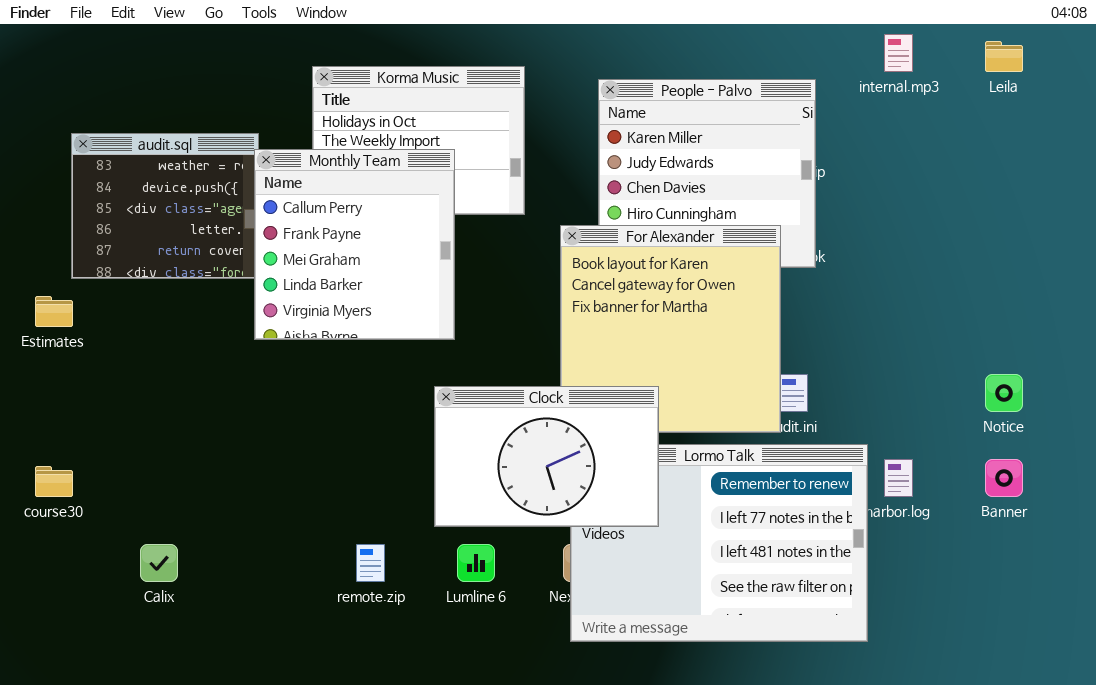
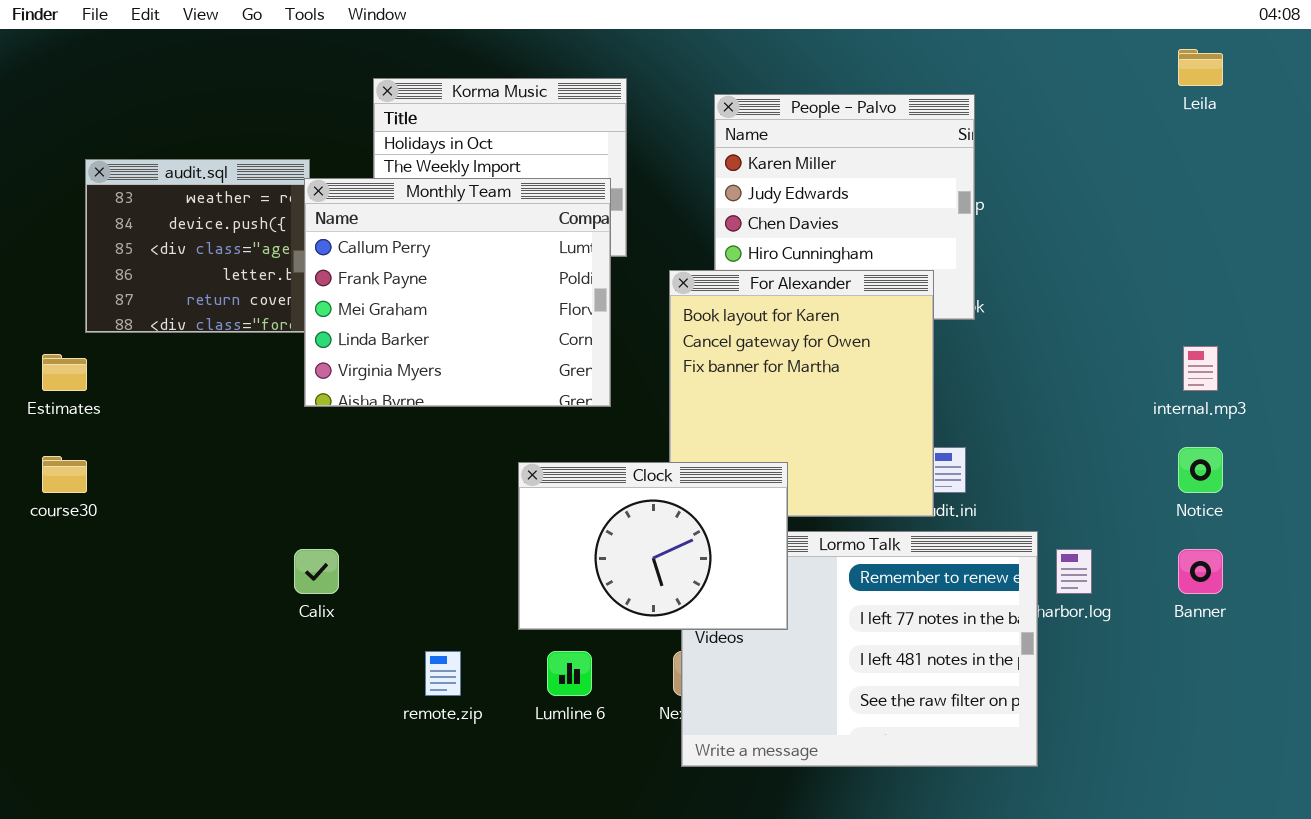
internal.mp3: [884,34,913,72] -> [1183,346,1218,391], moved
Monthly Team: [254,149,455,340] -> [304,178,611,407], resized
course30: [35,466,73,497] -> [42,456,87,493], moved
Calix: [140,544,178,582] -> [294,549,339,594], moved

